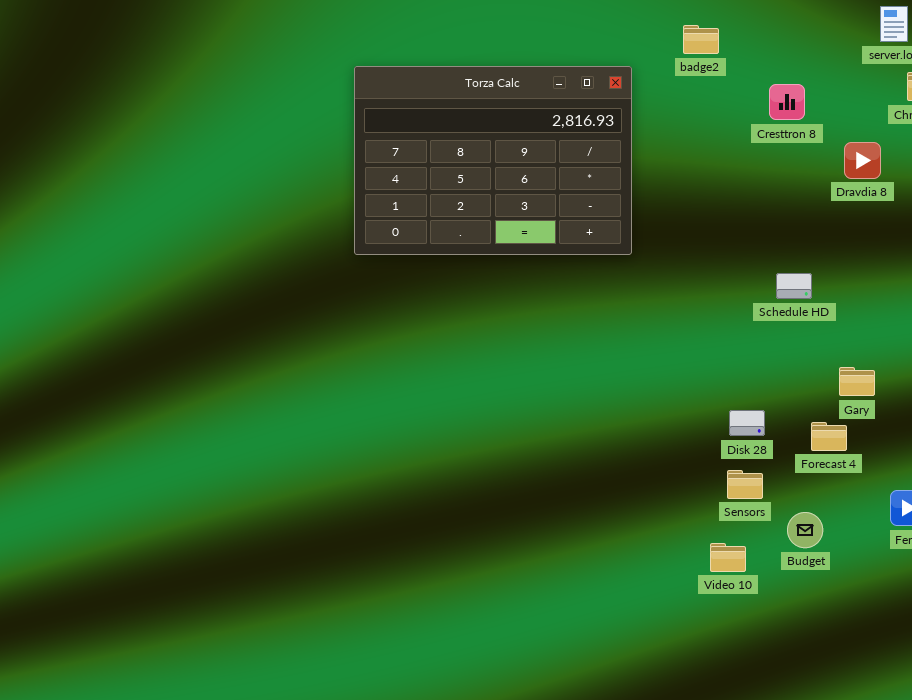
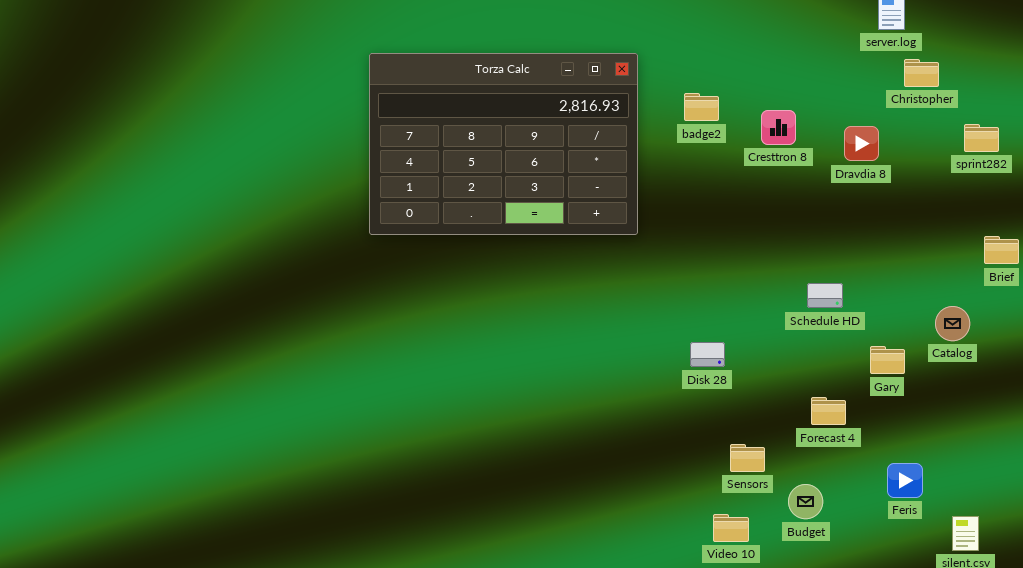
badge2: [683,25,719,54] -> [684,93,719,121], moved
Cresttron 8: [769,84,805,120] -> [761,110,796,145], moved
Schedule HD: [776,273,812,299] -> [807,283,843,308], moved
Gary: [839,367,875,396] -> [870,346,905,374], moved
Disk 28: [729,410,765,436] -> [690,342,725,367], moved

